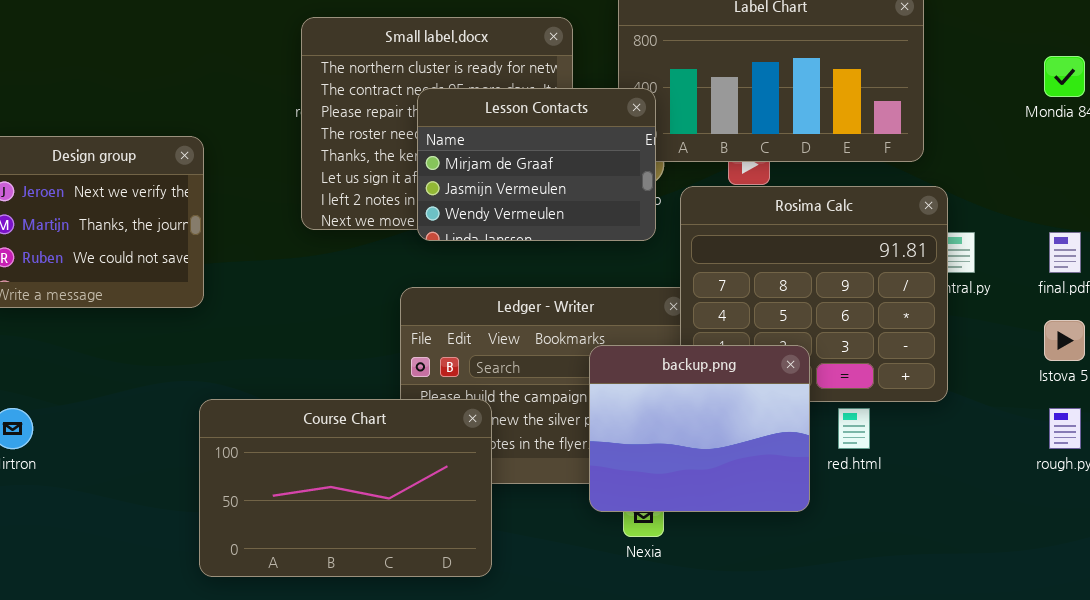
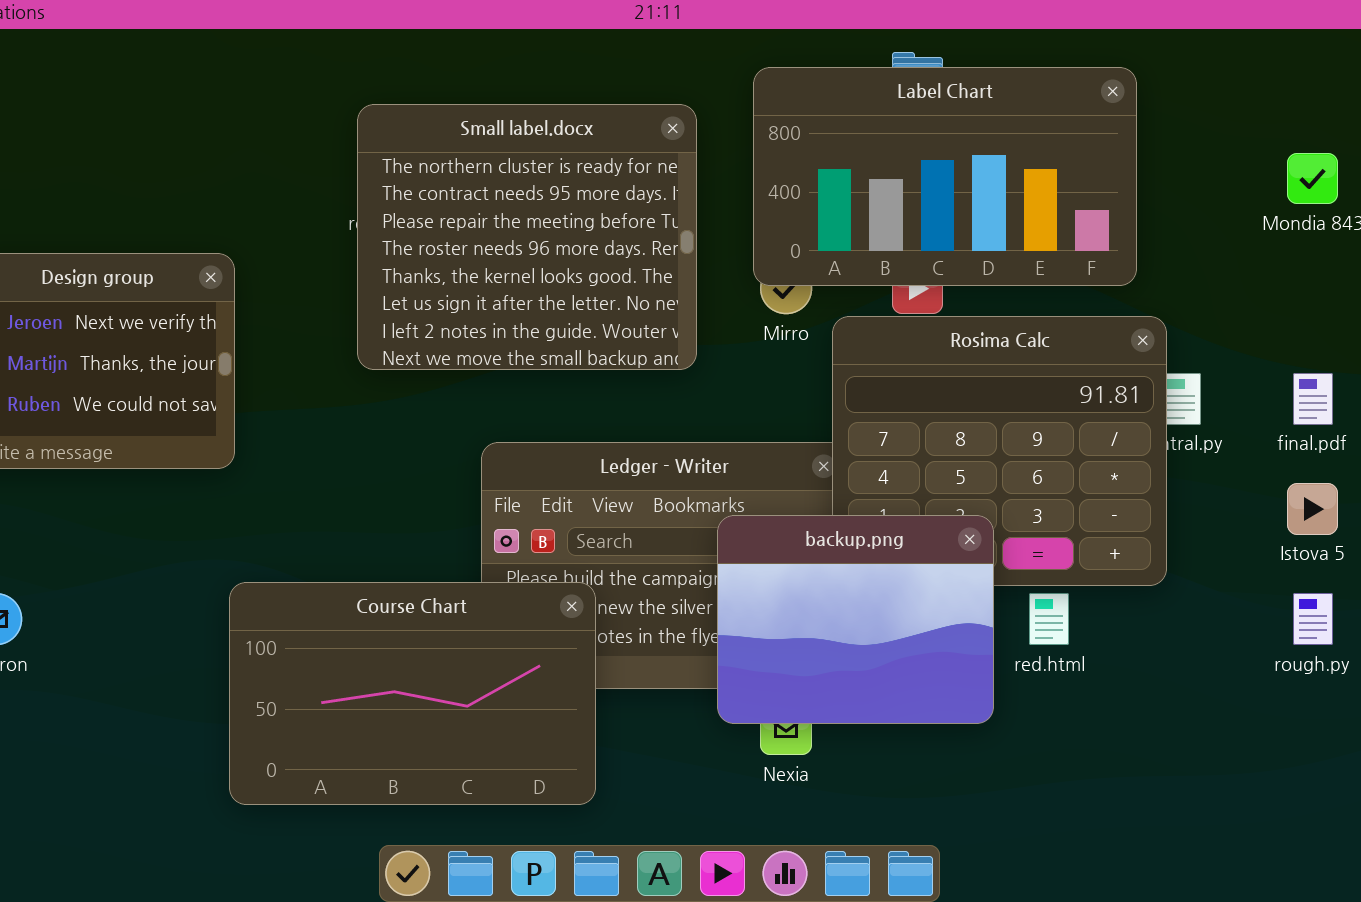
Lesson Contacts: [417,88,656,241] -> none, closed

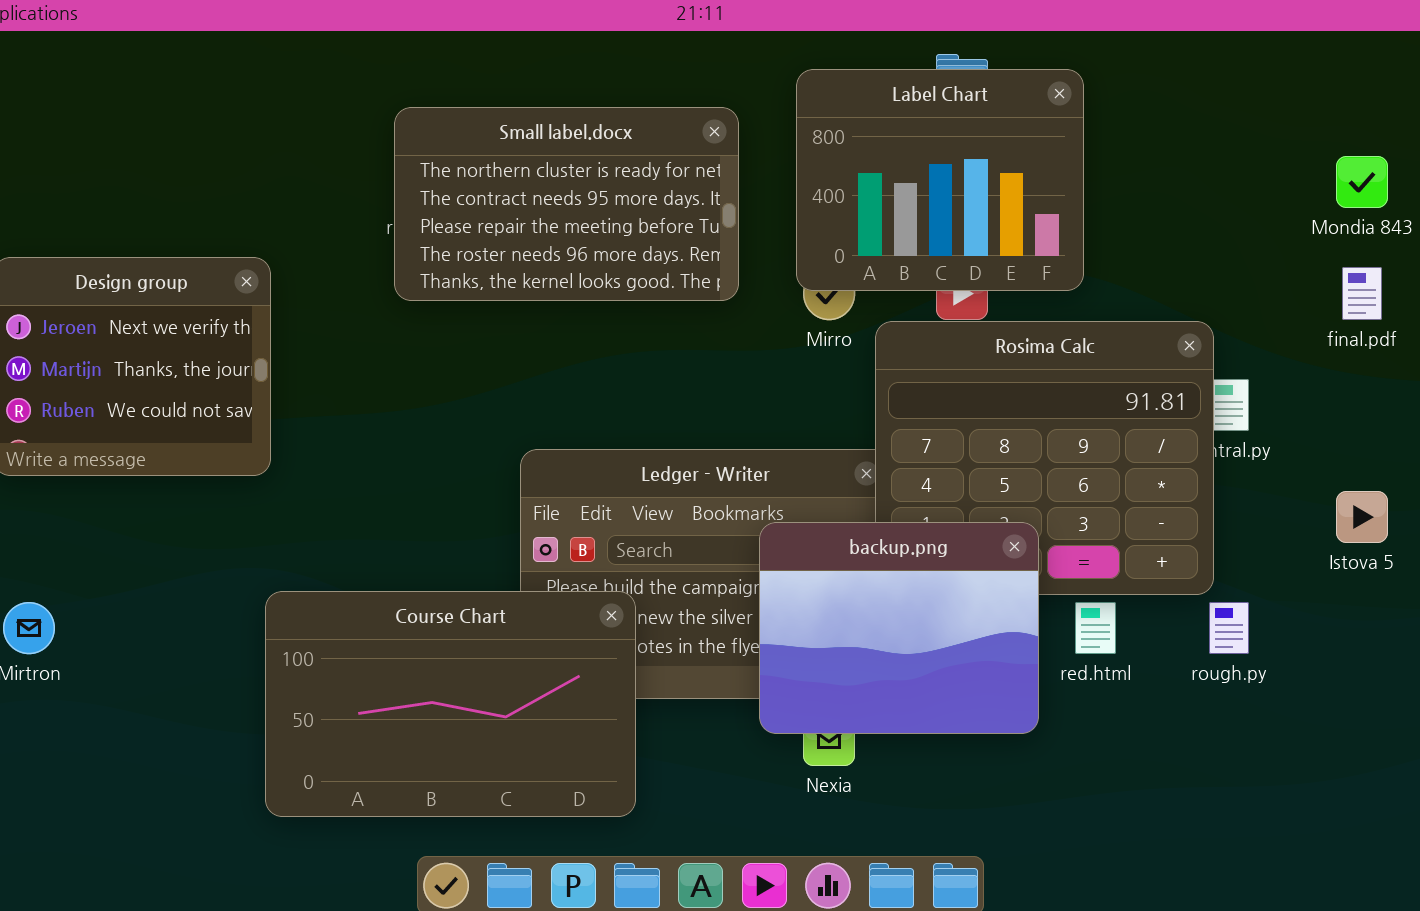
Label Chart: [753,67,1137,286] -> [796,69,1084,291], resized
Small label.docx: [357,104,697,370] -> [394,107,739,301], resized
final.pdf: [1293,373,1333,425] -> [1342,267,1382,320], moved
rough.py: [1293,593,1333,645] -> [1209,602,1249,654], moved

